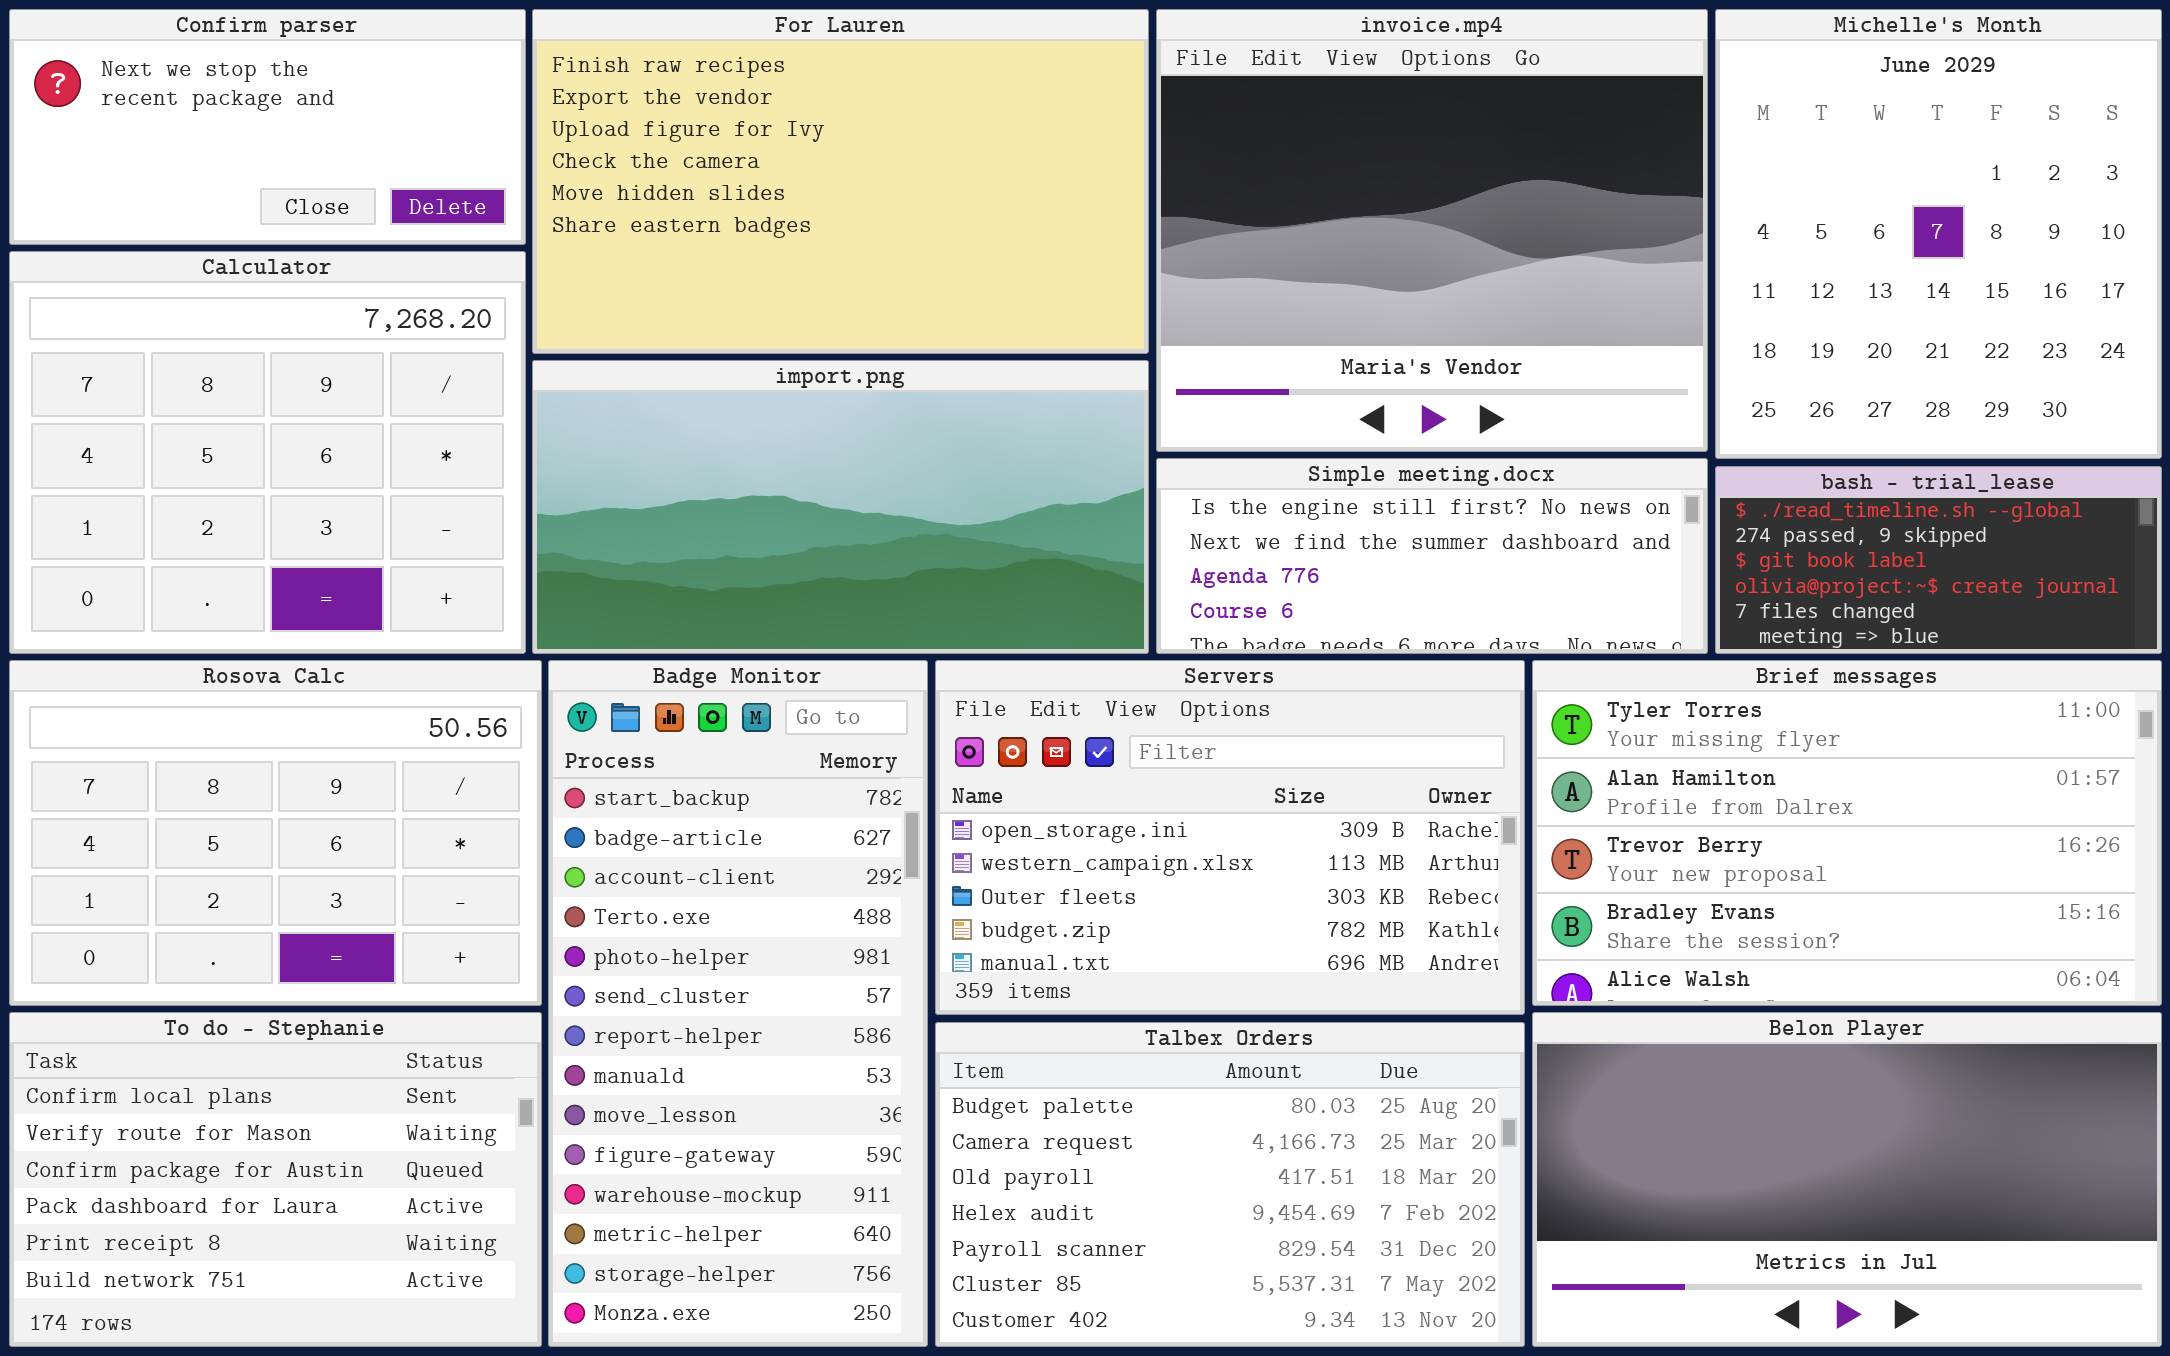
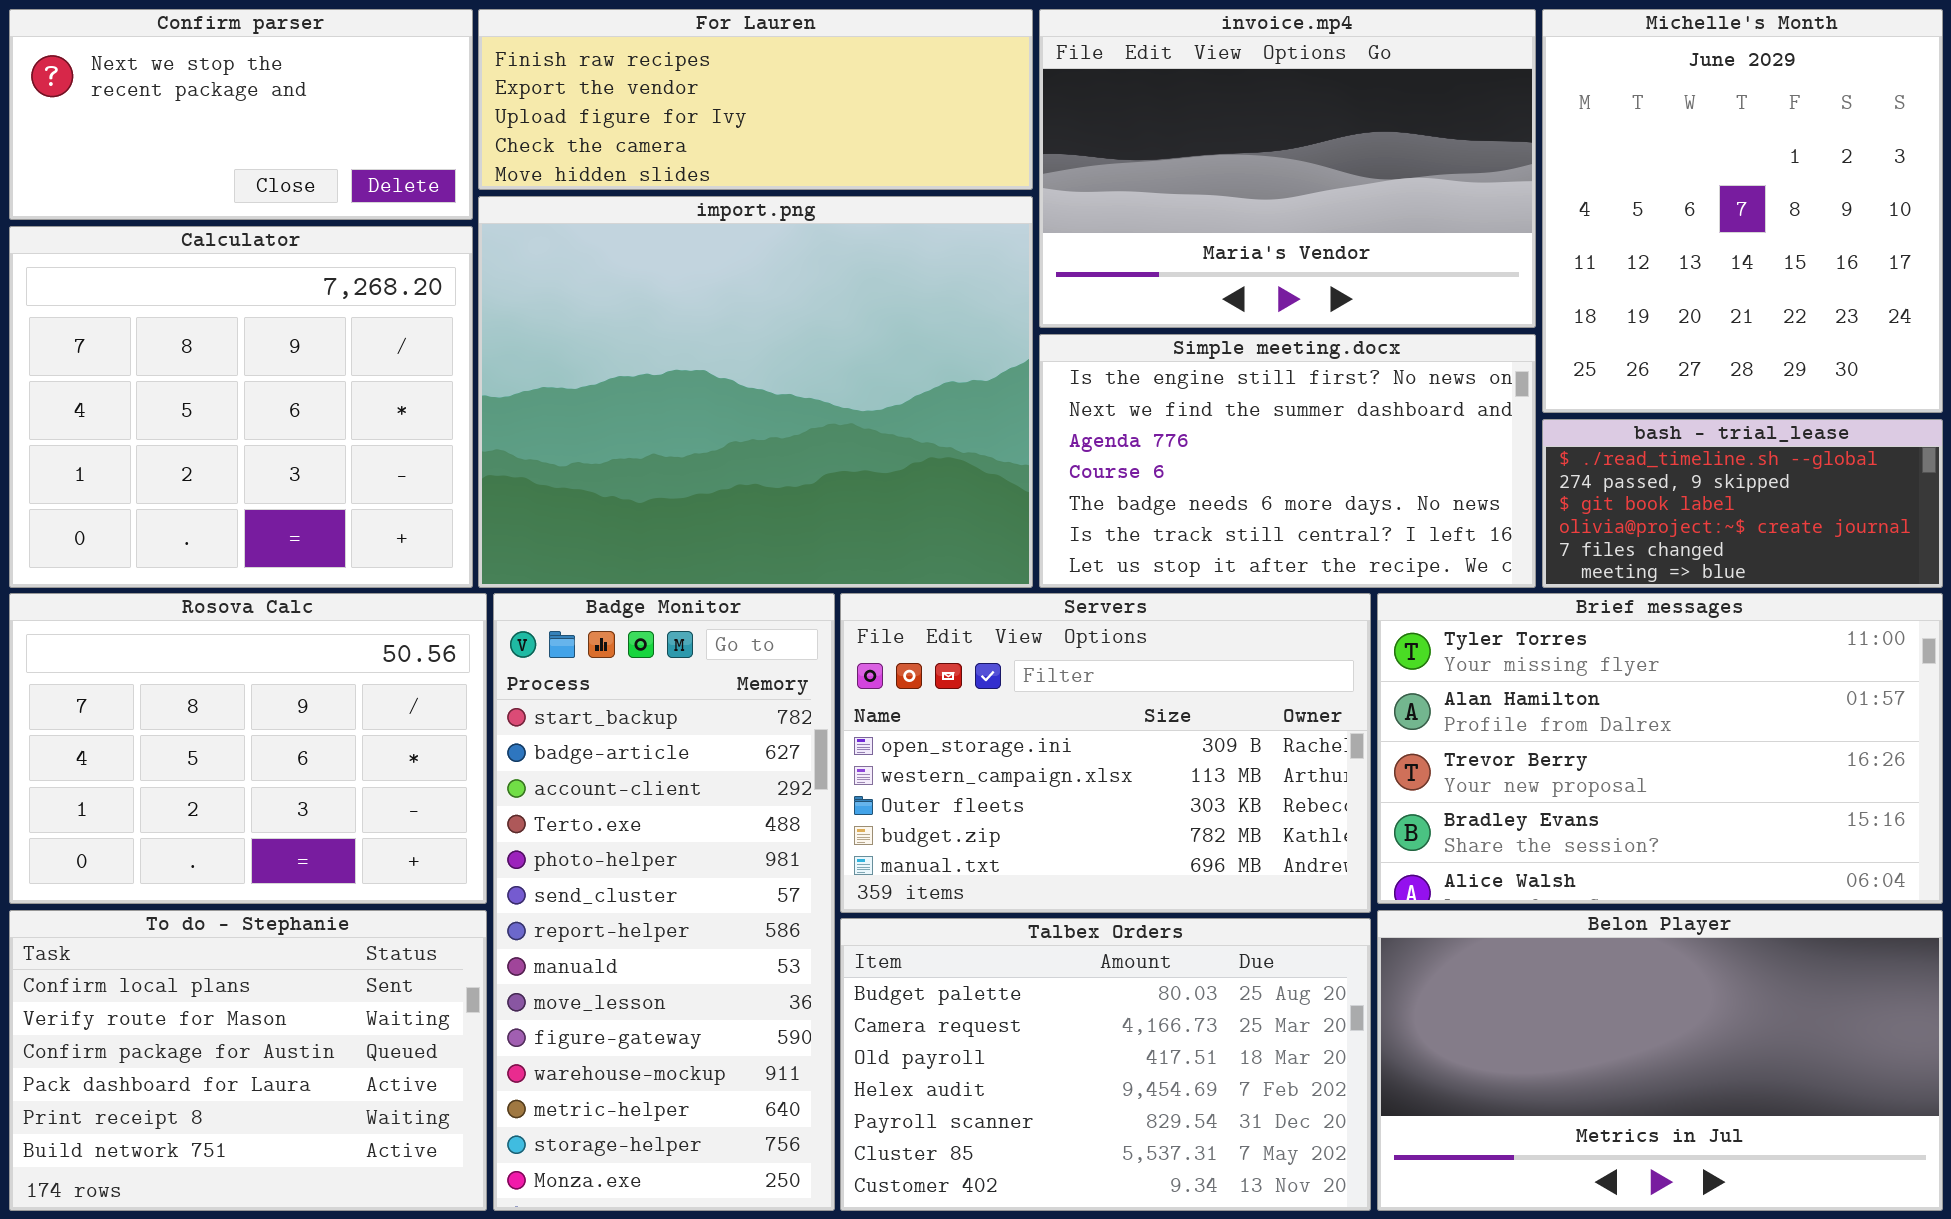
For Lauren: [532,9,1149,354] -> [478,9,1033,190], resized
invoice.mp4: [1156,9,1708,452] -> [1039,9,1536,328], resized
import.png: [532,360,1149,654] -> [478,196,1033,588], resized
Simple meeting.docx: [1156,458,1708,654] -> [1039,334,1536,588], resized

